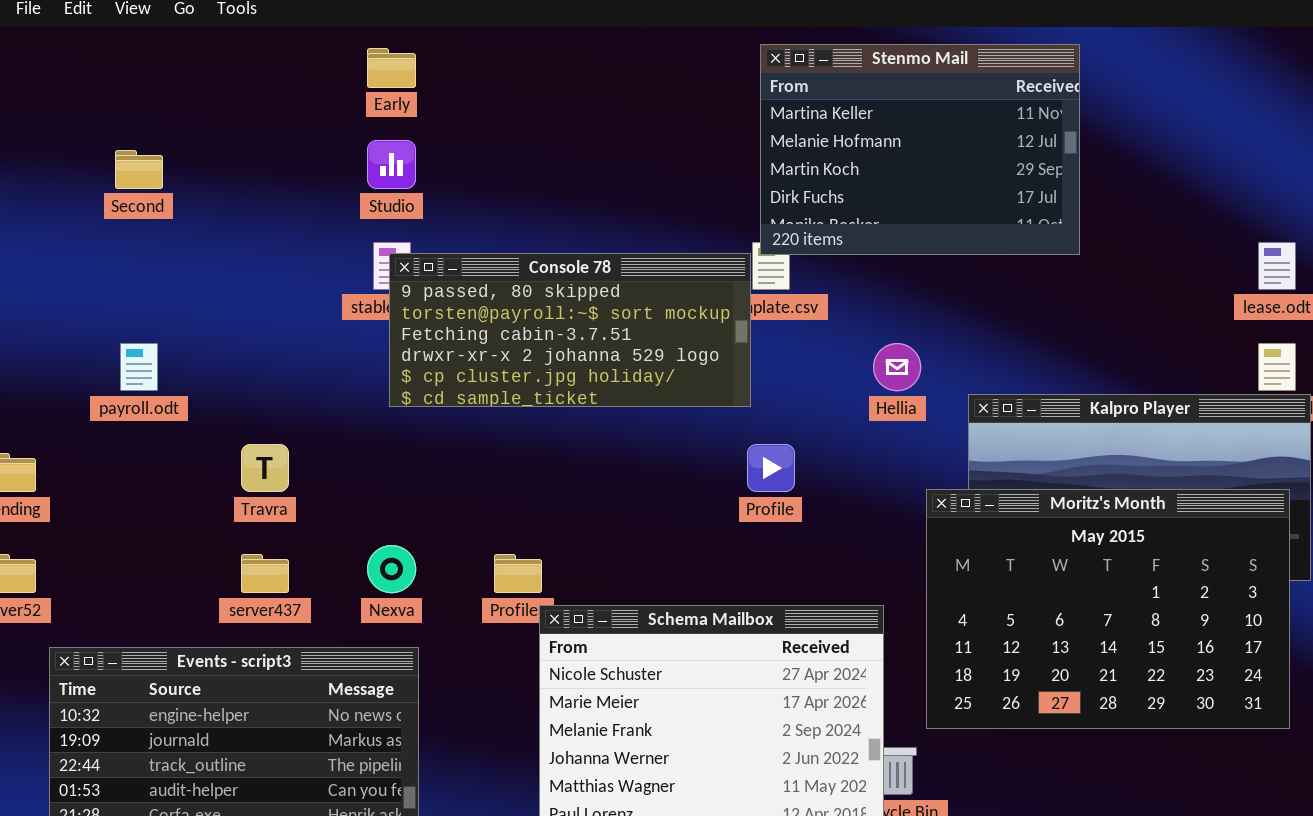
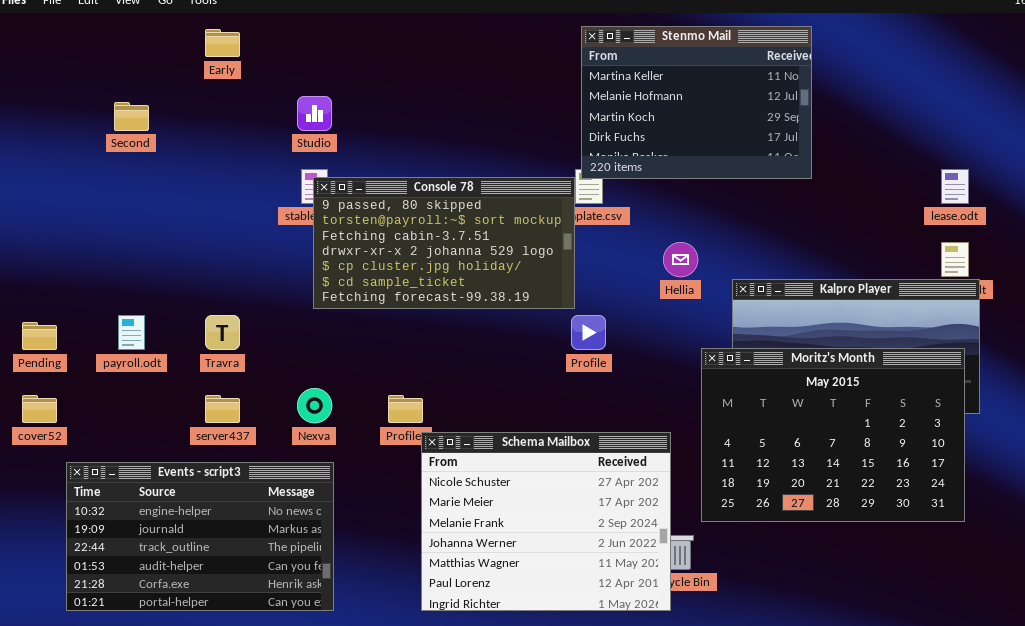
Early: [367,48,416,88] -> [205,29,240,57], moved
Console 78: [389,253,751,407] -> [313,177,575,309], resized
payroll.odt: [120,343,158,391] -> [118,315,145,350], moved

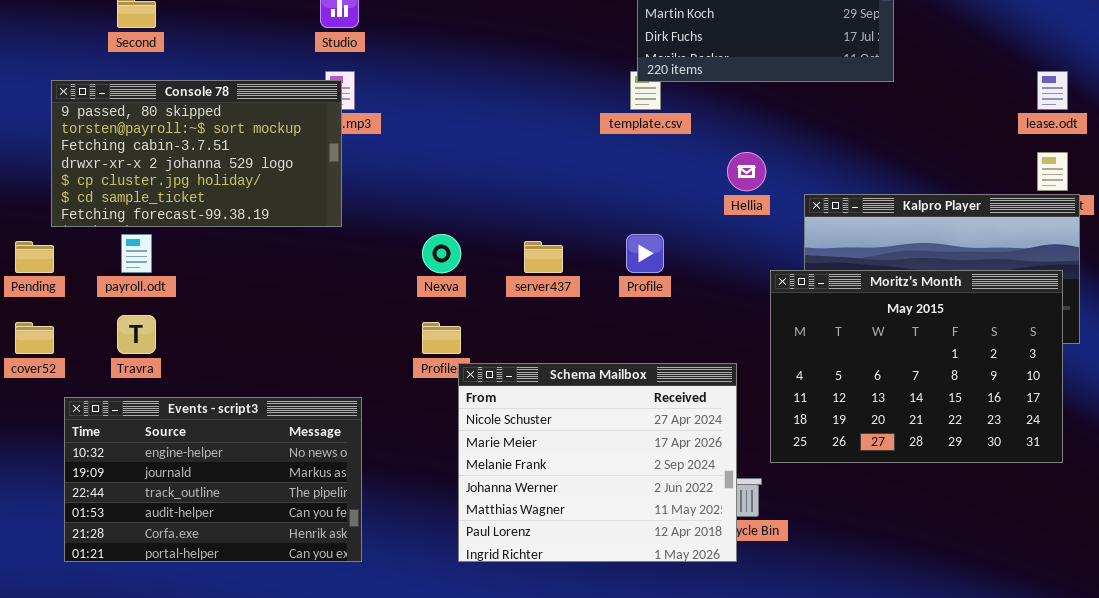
Console 78: [313,177,575,309] -> [51,80,342,227], moved
Travra: [205,315,240,350] -> [117,315,156,354], moved
Nexva: [297,388,332,423] -> [422,234,461,273], moved
server437: [205,395,240,423] -> [524,241,563,273], moved

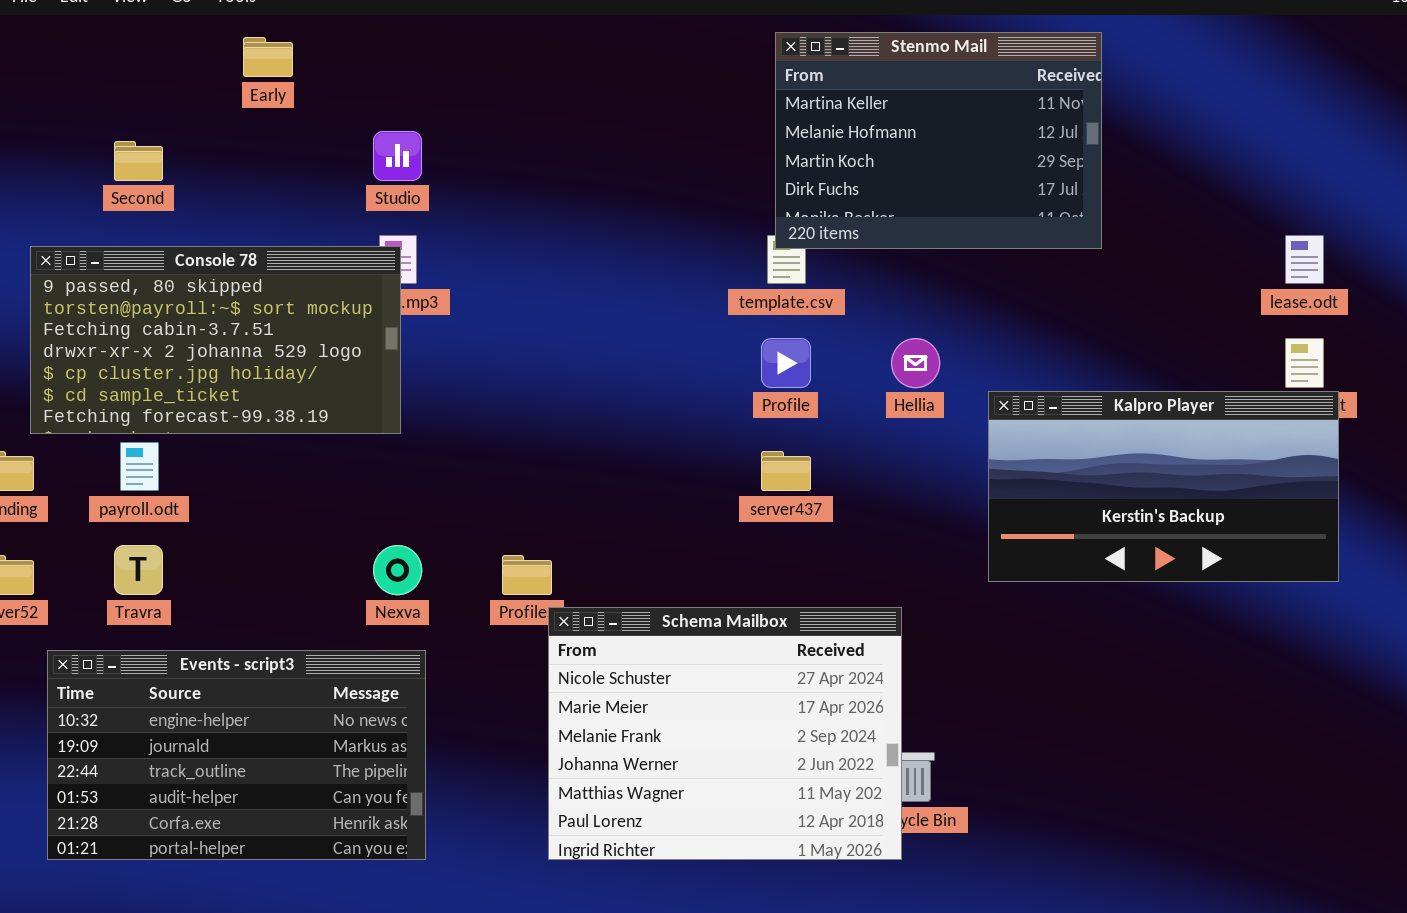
Nexva: [422,234,461,273] -> [373,545,422,595], moved
Profile: [626,234,664,273] -> [761,338,811,388], moved
server437: [524,241,563,273] -> [761,451,811,491], moved
Moritz's Month: [770,270,1063,463] -> none, closed

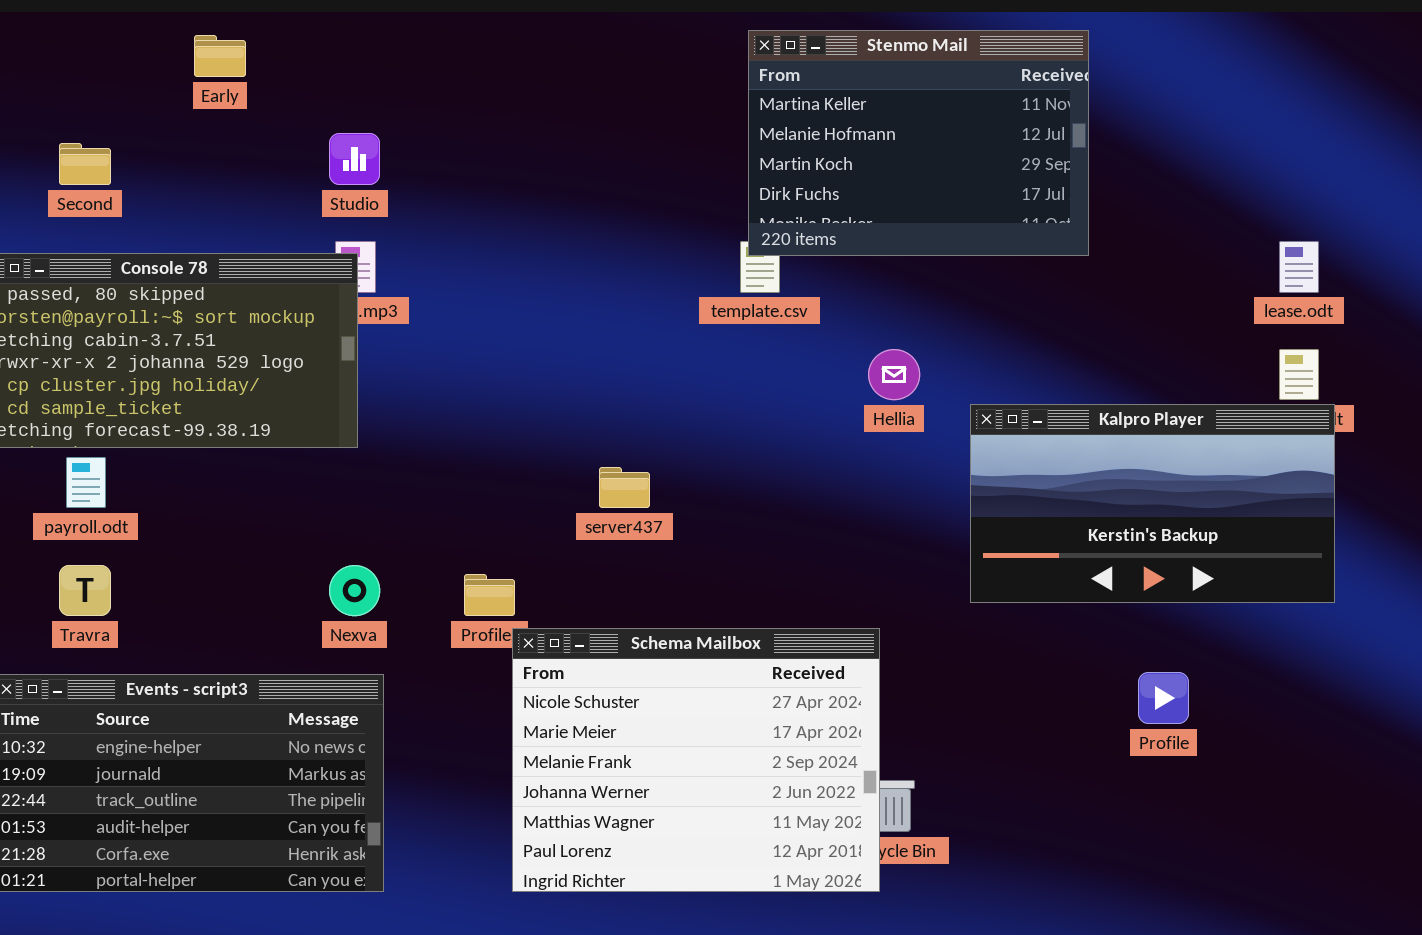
Profile: [761,338,811,388] -> [1138,672,1189,724], moved
server437: [761,451,811,491] -> [599,467,650,508], moved

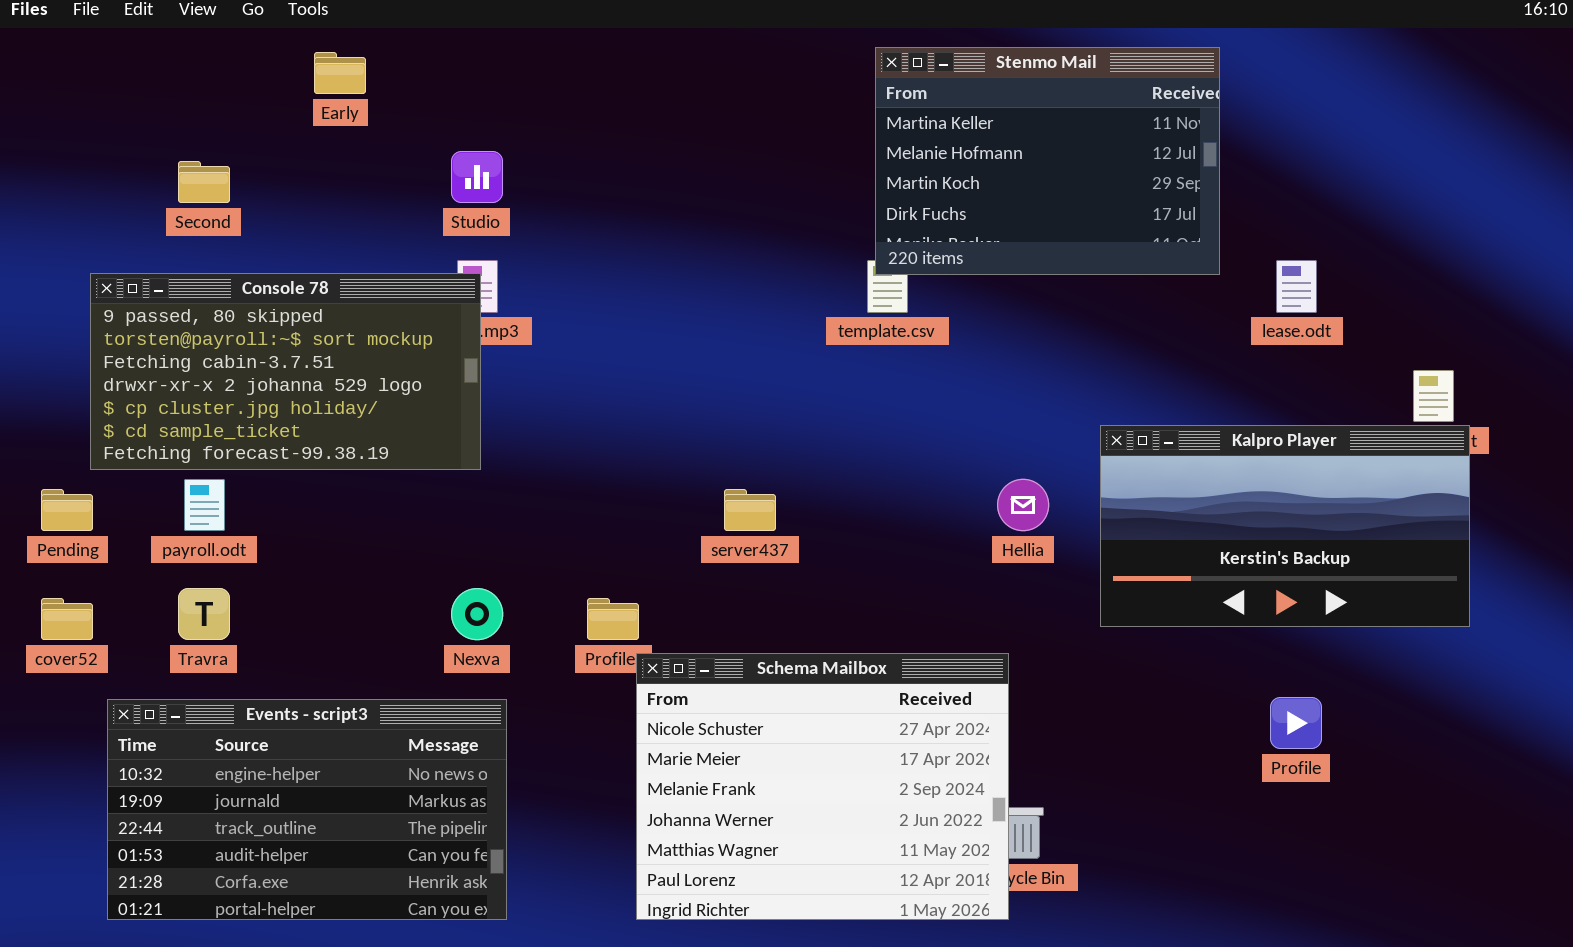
lease.odt: [1279,241,1319,293] -> [1276,260,1317,313], moved
Hellia: [868,349,920,400] -> [997,479,1049,531], moved

